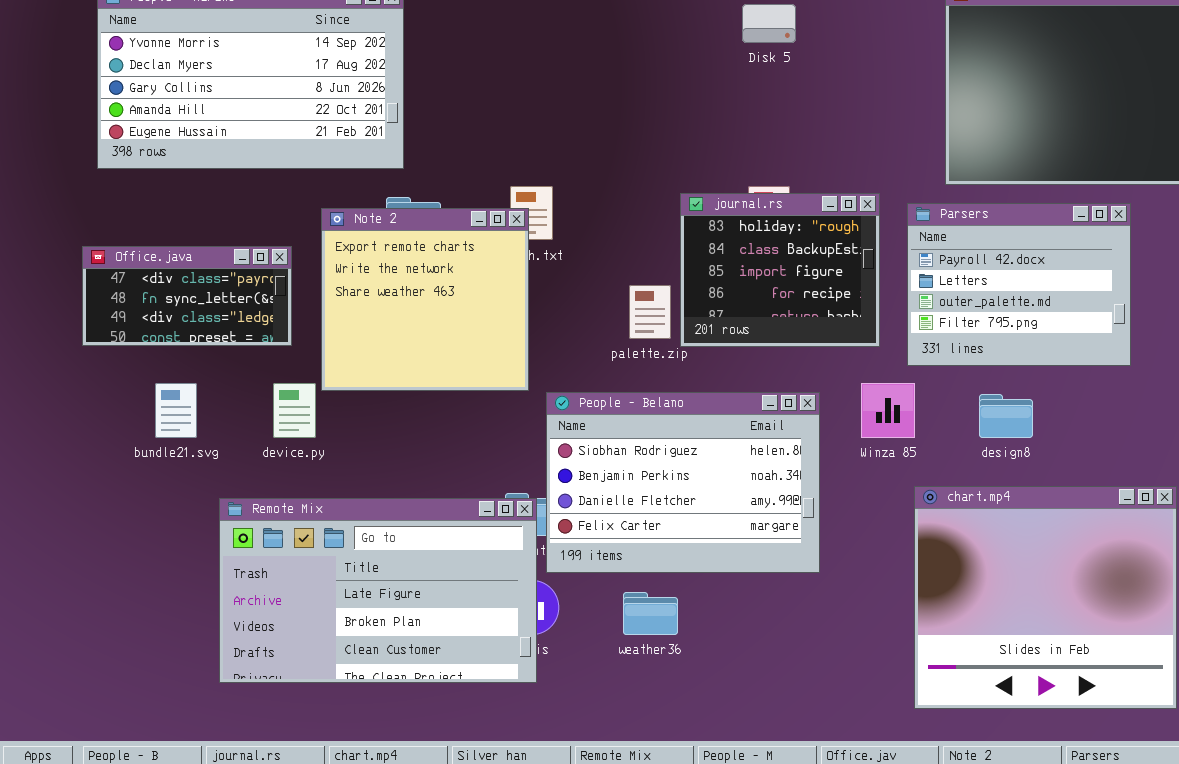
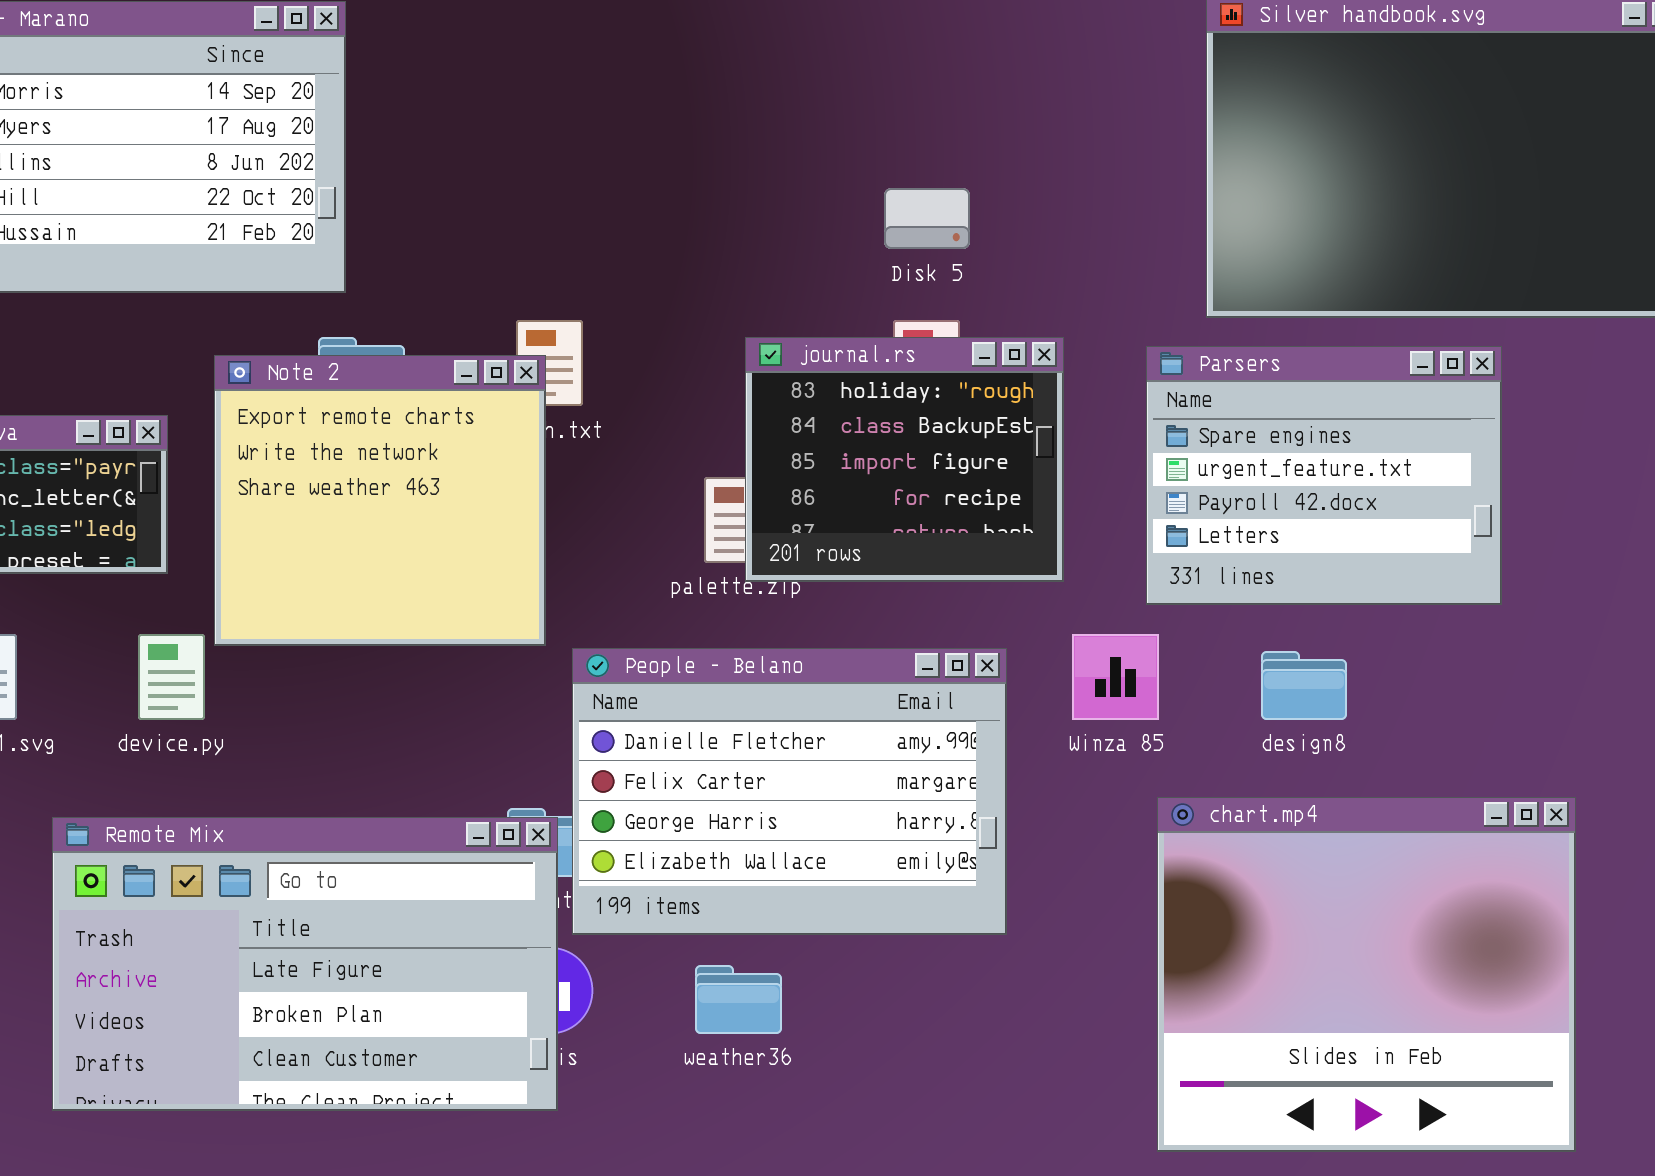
Disk 5: [742,4,796,43] -> [884,188,970,249], moved
journal.rs: [680,193,880,347] -> [745,337,1064,582], moved
Parsers: [907,203,1131,366] -> [1146,346,1502,605], scrolled up 2 rows
People - Belano: [546,392,820,573] -> [572,648,1007,935], scrolled down 2 rows

